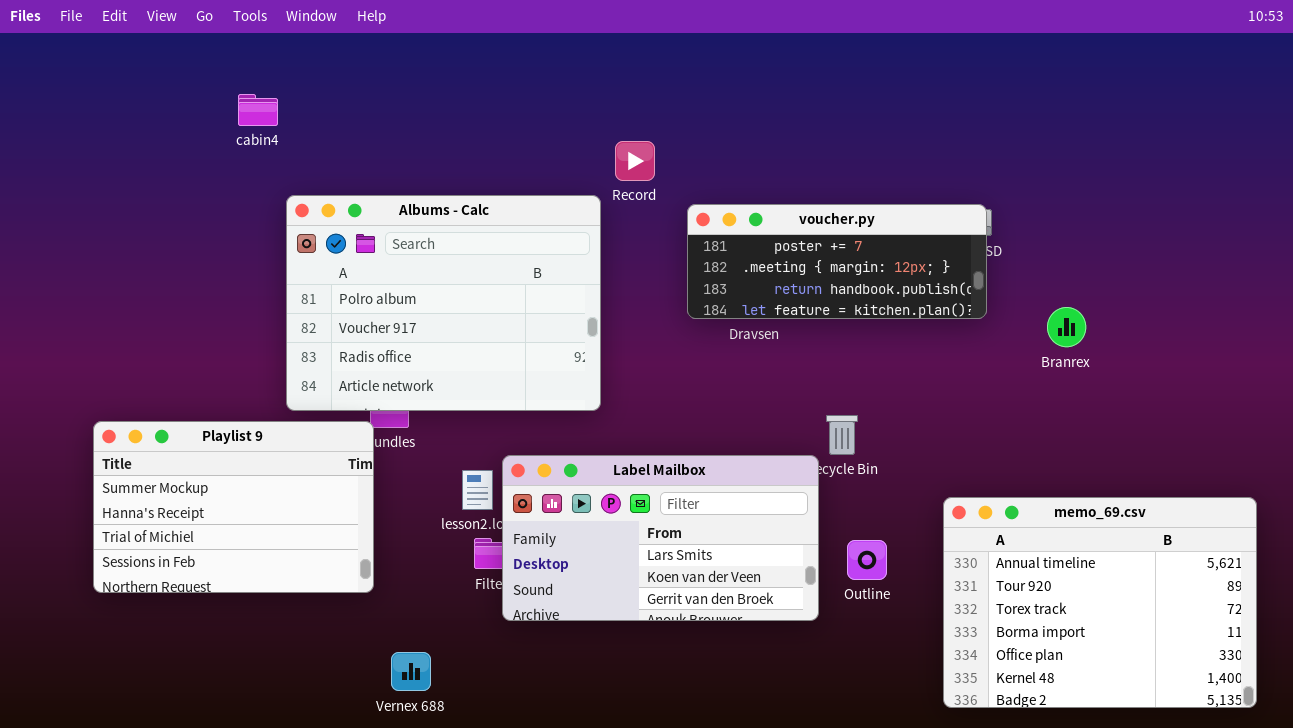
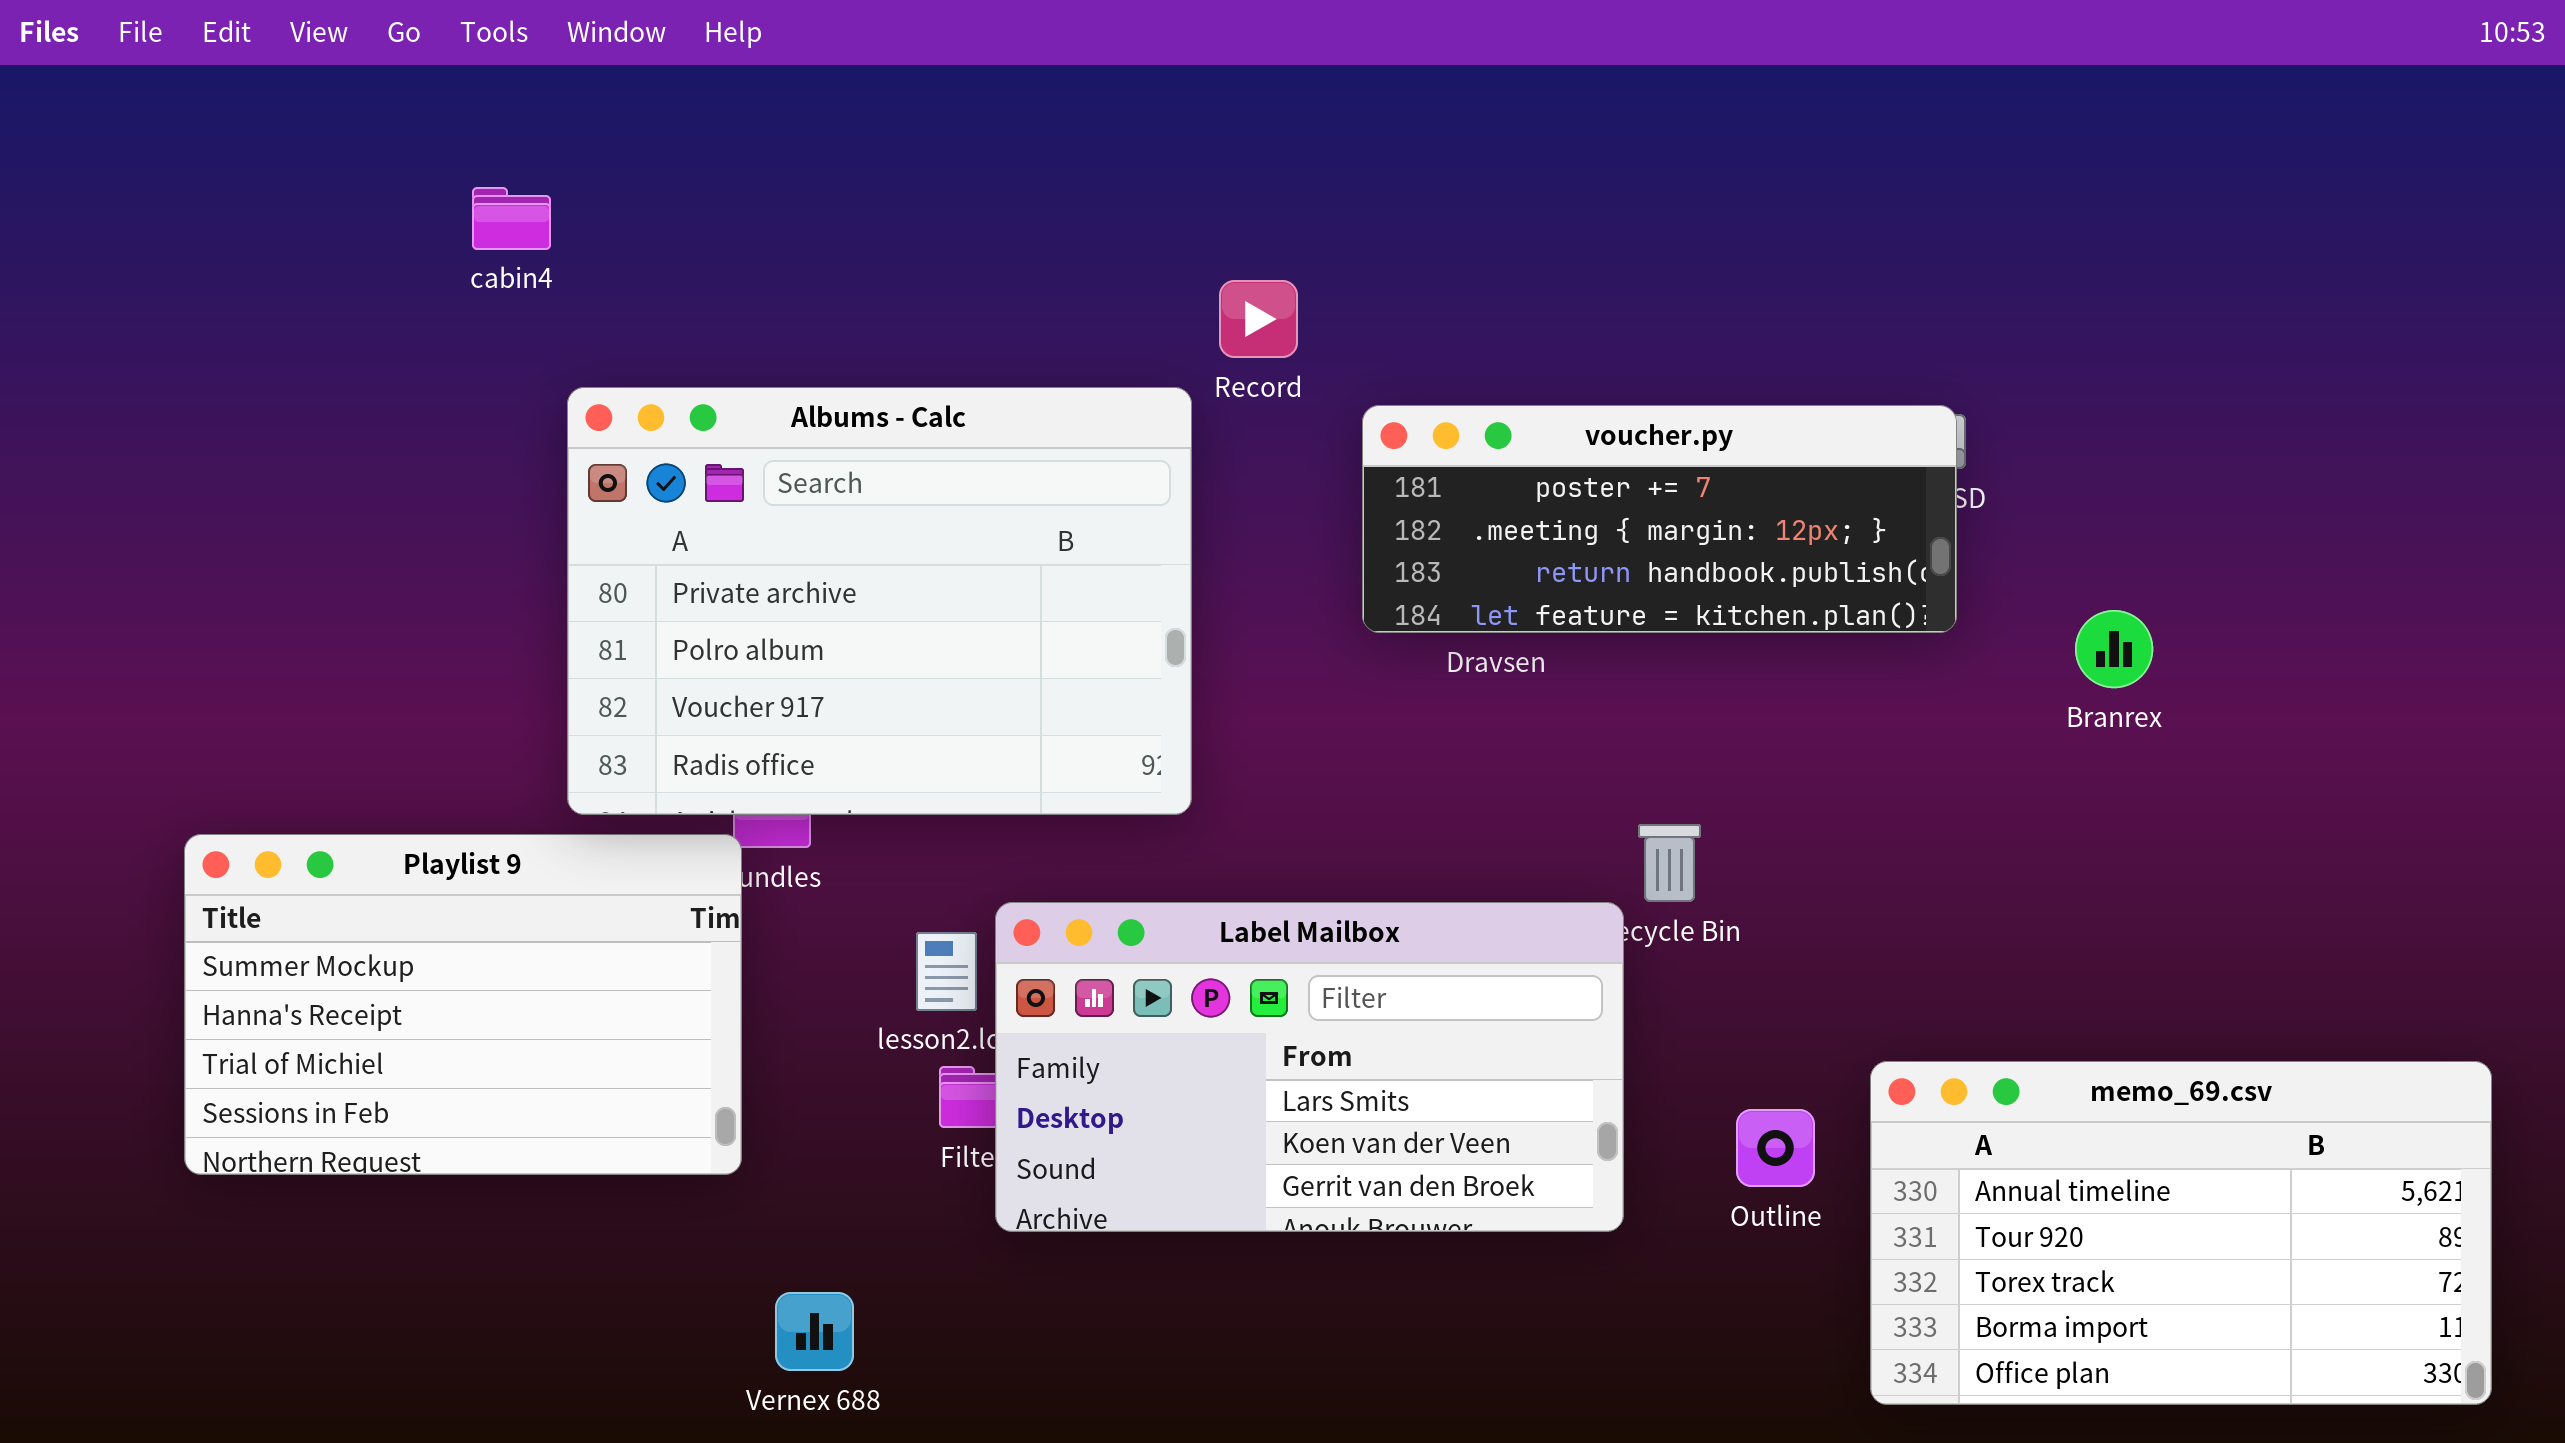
Albums - Calc: [286,195,601,411] -> [567,387,1192,815], scrolled up 1 row
memo_69.csv: [943,497,1257,708] -> [1870,1061,2492,1405], resized
Outline: [847,540,887,580] -> [1736,1109,1815,1187], moved

